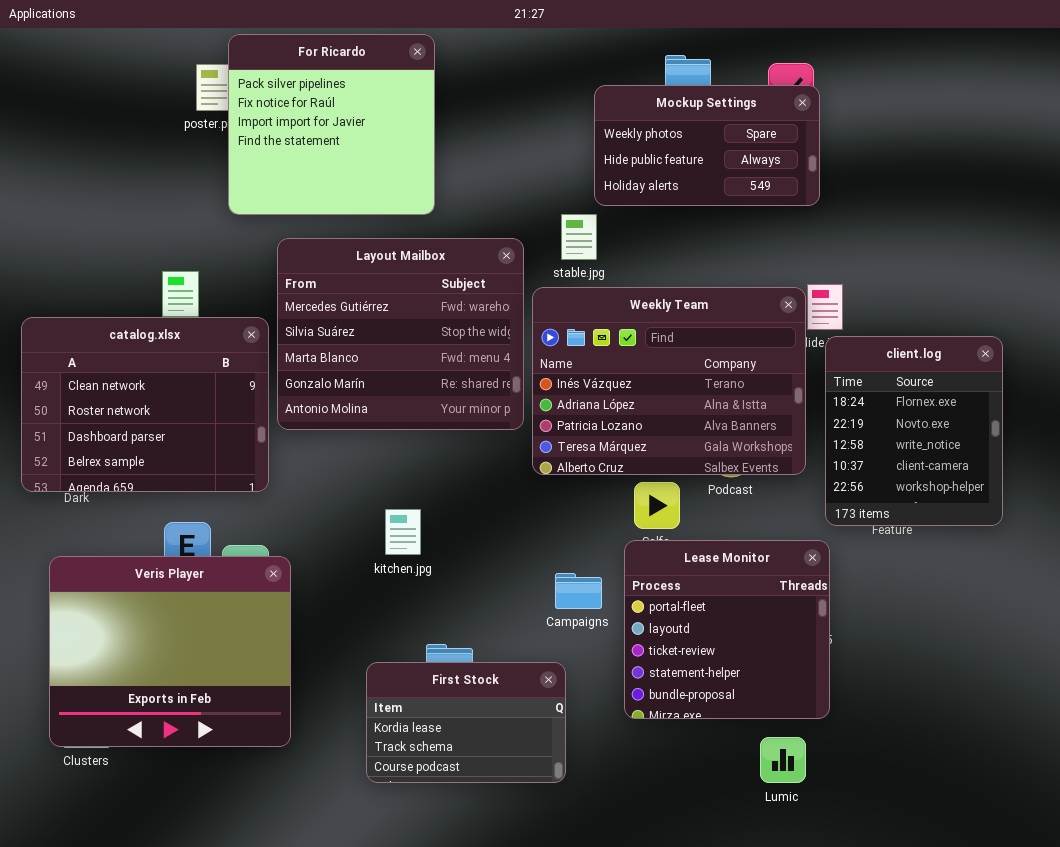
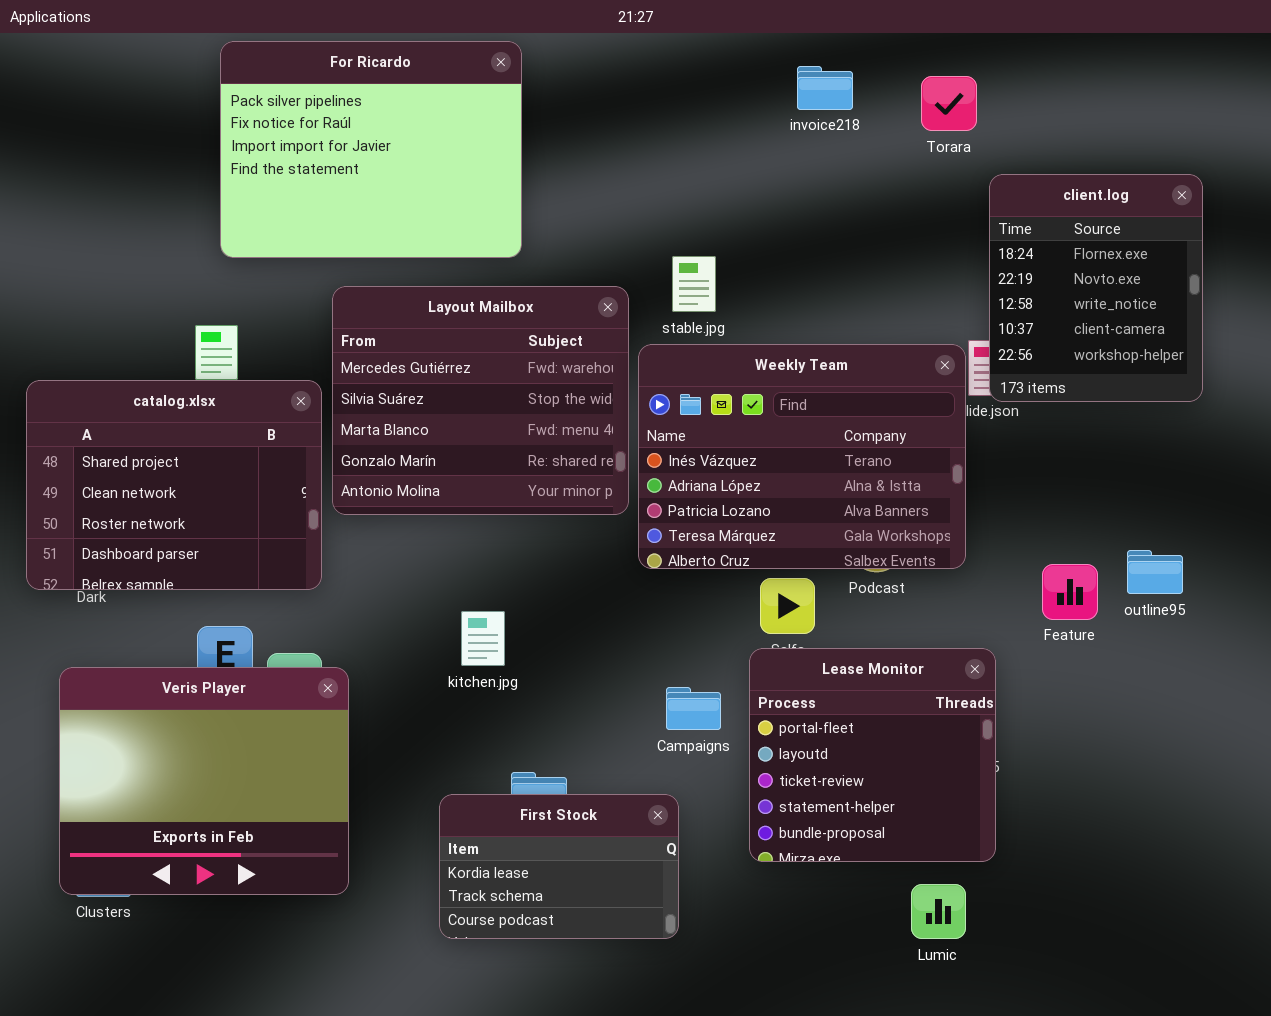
For Ricardo: [228,34,435,215] -> [220,41,522,258], resized
Mockup Settings: [594,85,820,206] -> none, closed
catalog.xlsx: [21,317,269,492] -> [26,380,322,590], scrolled up 1 row
client.log: [825,336,1003,526] -> [989,174,1203,402], moved

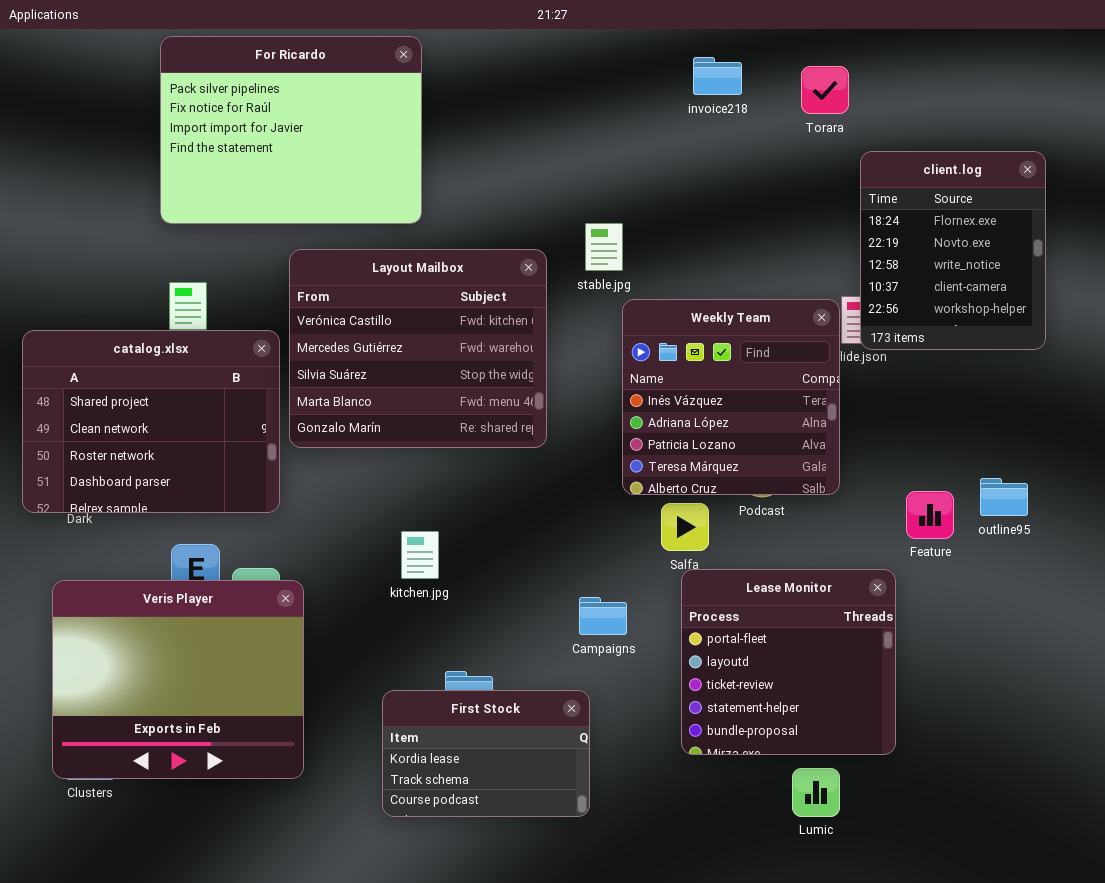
For Ricardo: [220,41,522,258] -> [160,36,422,224], moved
Layout Mailbox: [332,286,629,515] -> [289,249,547,448], scrolled up 1 row
Weekly Team: [638,344,966,569] -> [622,299,840,495], resized
Lease Monitor: [749,648,996,862] -> [681,569,896,755], moved

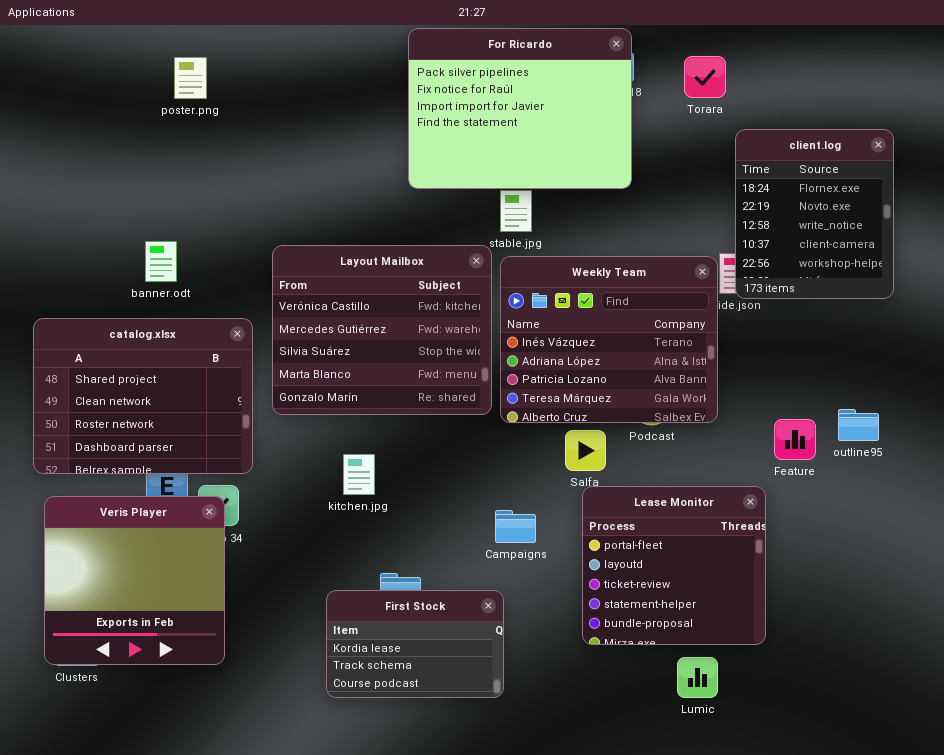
For Ricardo: [160,36,422,224] -> [408,28,632,189], moved
Layout Mailbox: [289,249,547,448] -> [272,245,492,415], moved
Weekly Team: [622,299,840,495] -> [500,256,718,423], resized
catalog.xlsx: [22,330,280,513] -> [33,318,253,474], moved
Veris Player: [52,580,304,779] -> [44,496,225,665], resized

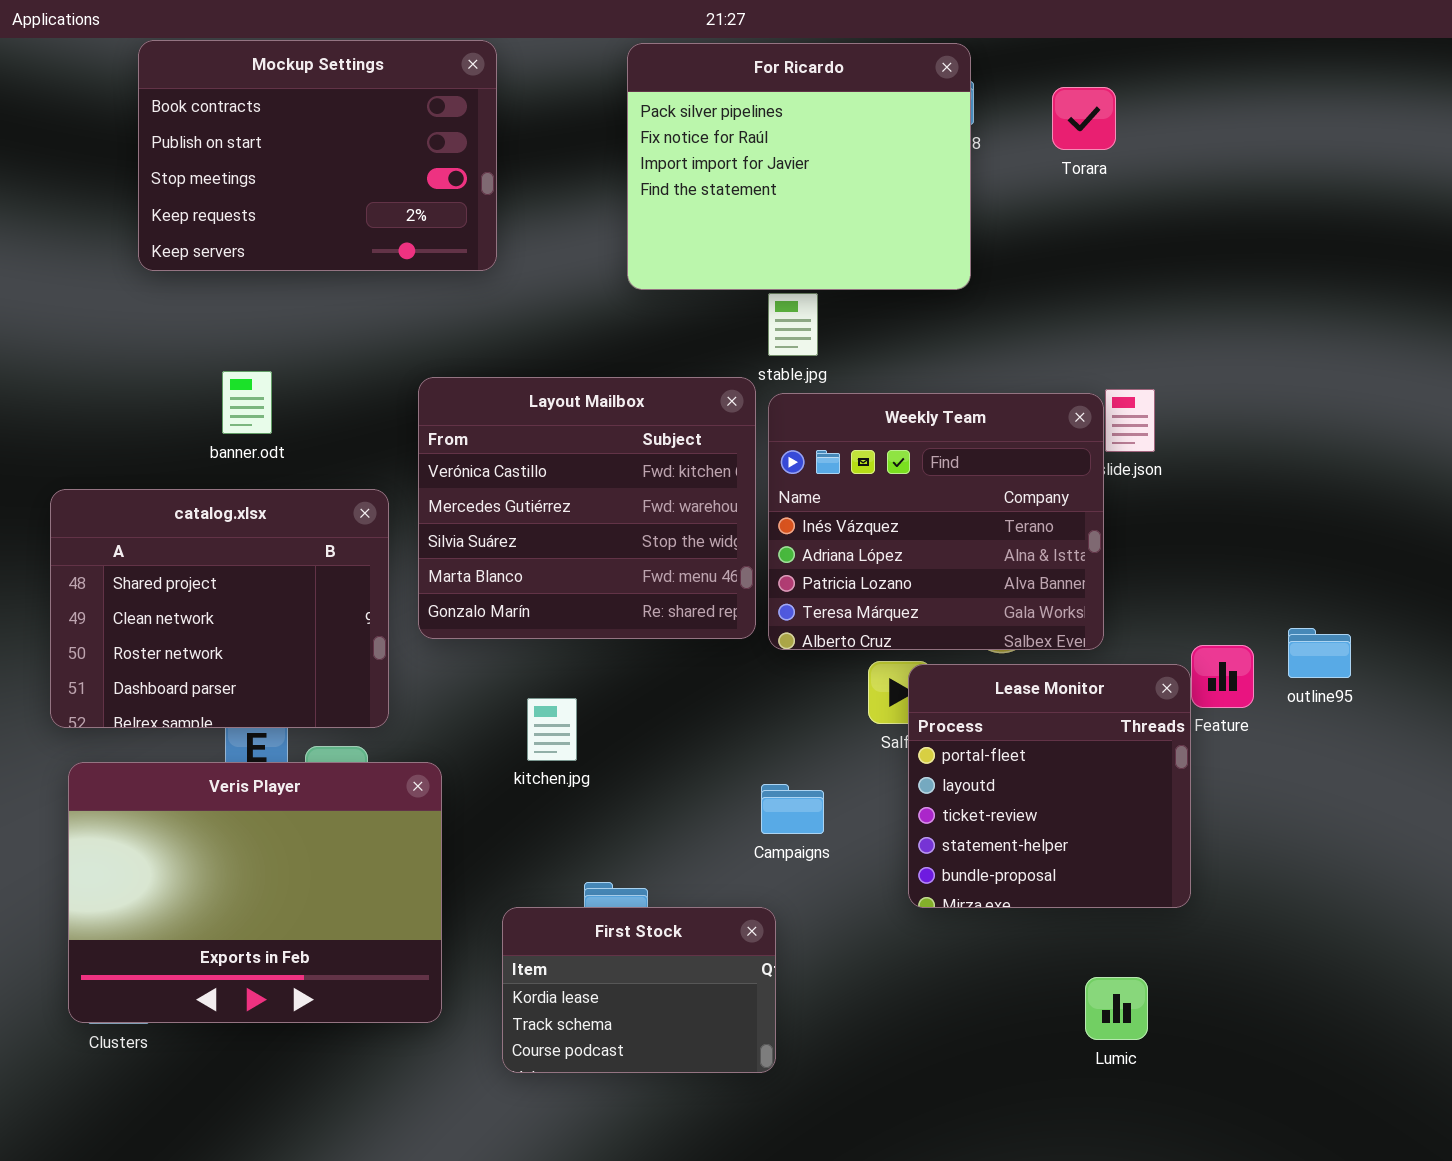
Mockup Settings: none -> [138,40,497,271], opened
client.log: [735,129,894,299] -> none, closed
Lease Monitor: [582,486,766,645] -> [908,664,1191,908], moved
Veris Player: [44,496,225,665] -> [68,762,442,1023], resized
Lumic: [677,657,718,698] -> [1085,977,1148,1040], moved

